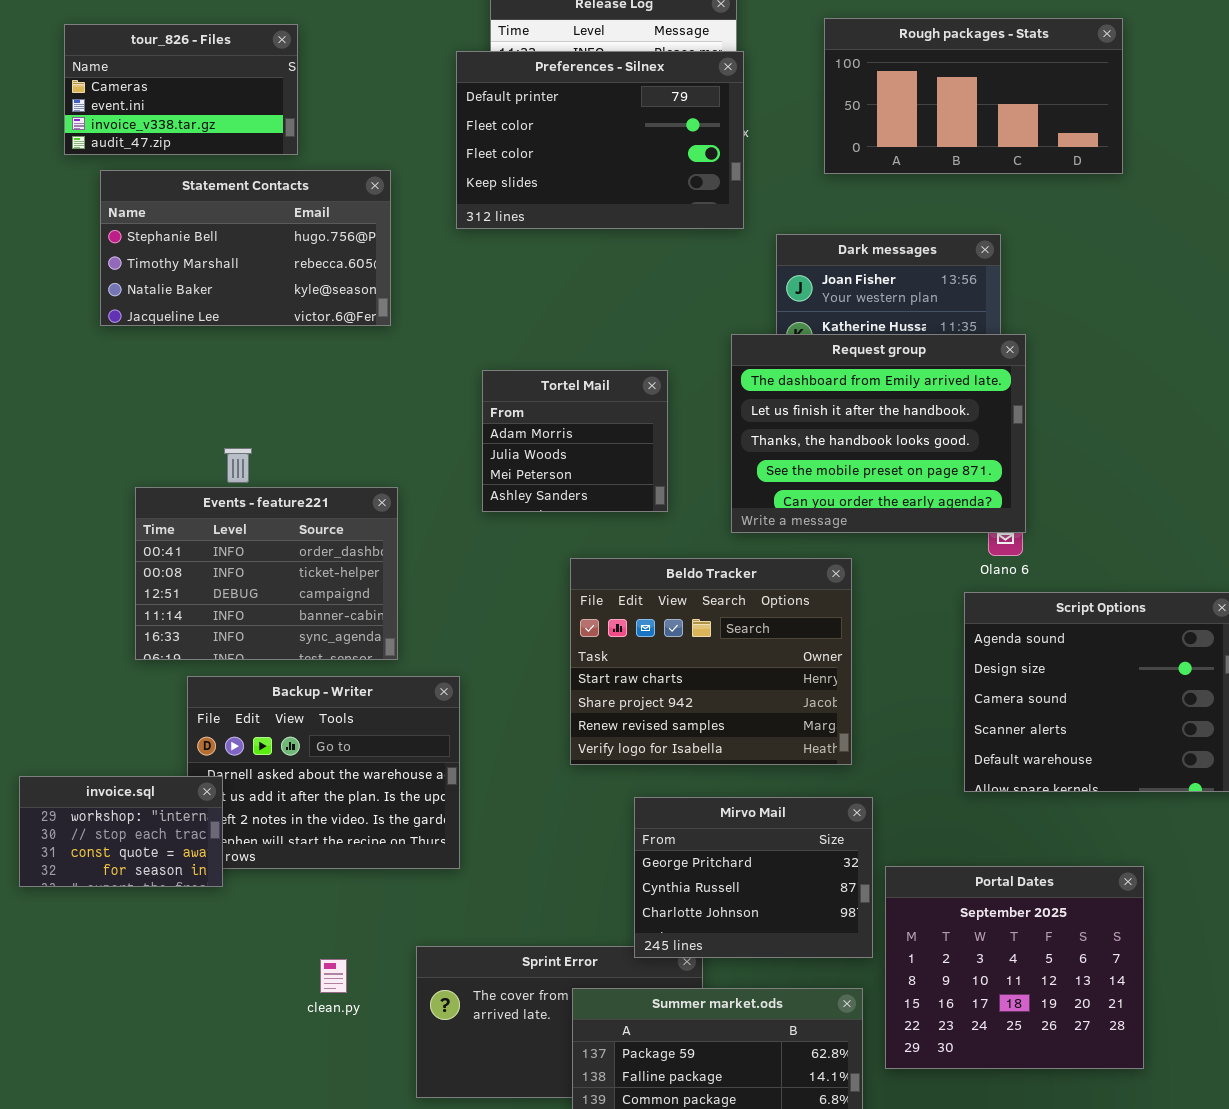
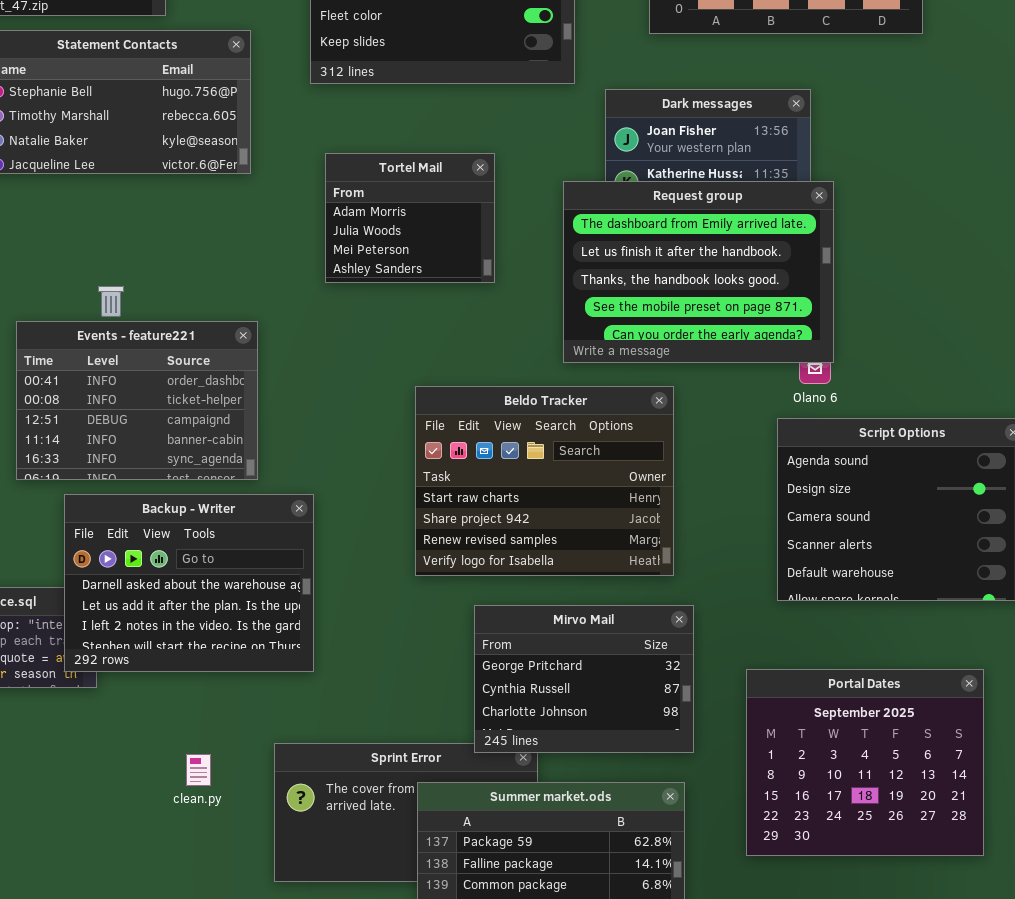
Tortel Mail: [482,370,668,512] -> [325,153,495,283], moved
Backup - Writer: [187,676,460,869] -> [64,494,314,672], raised
Portal Dates: [885,866,1144,1069] -> [746,669,984,856], moved

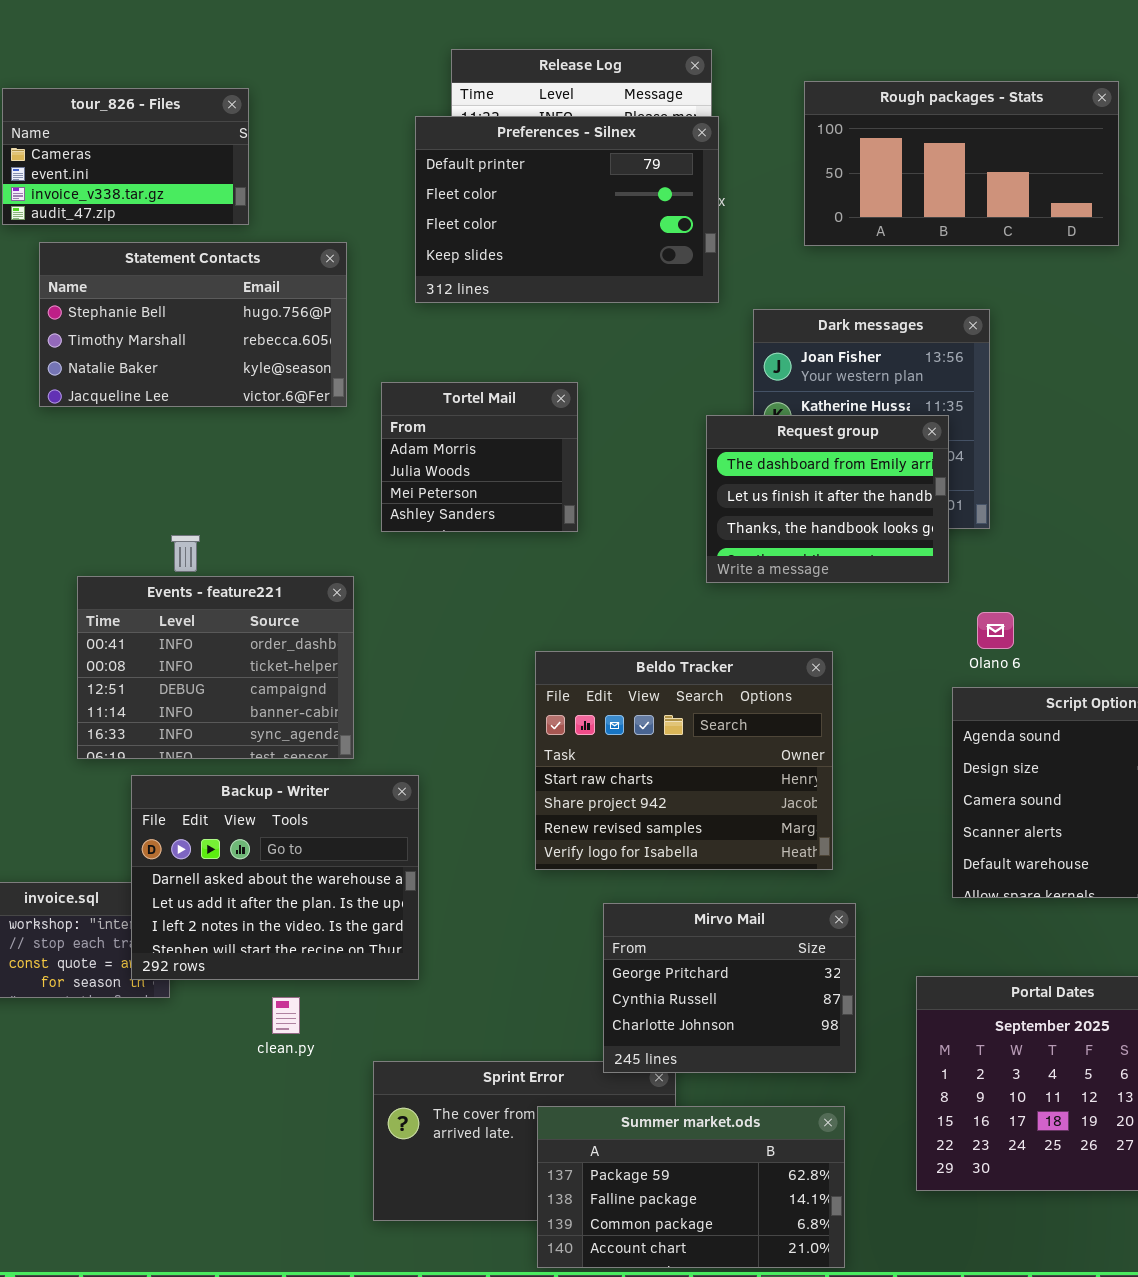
Tortel Mail: [325,153,495,283] -> [381,382,578,532], moved
Request group: [563,181,834,363] -> [706,415,949,583], resized
clean.py: [186,754,211,786] -> [272,997,300,1034], moved

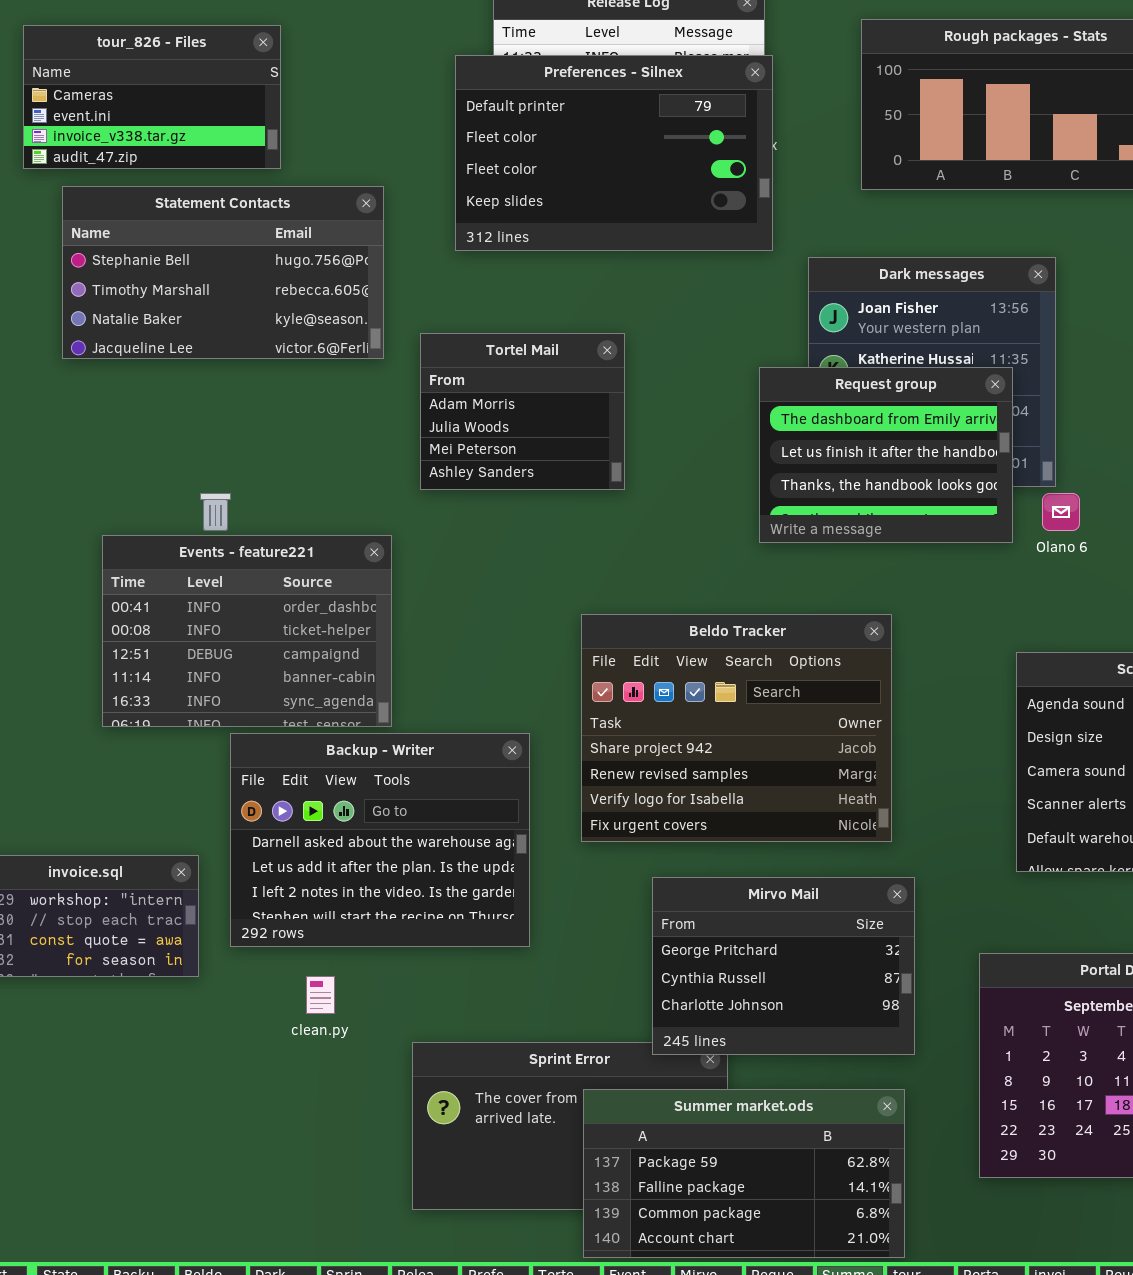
Olano 6: [977,612,1014,649] -> [1042,493,1080,531], moved
Beldo Tracker: [535,651,833,870] -> [581,614,892,842], scrolled down 1 row
Backup - Writer: [131,775,419,980] -> [230,733,530,947], moved

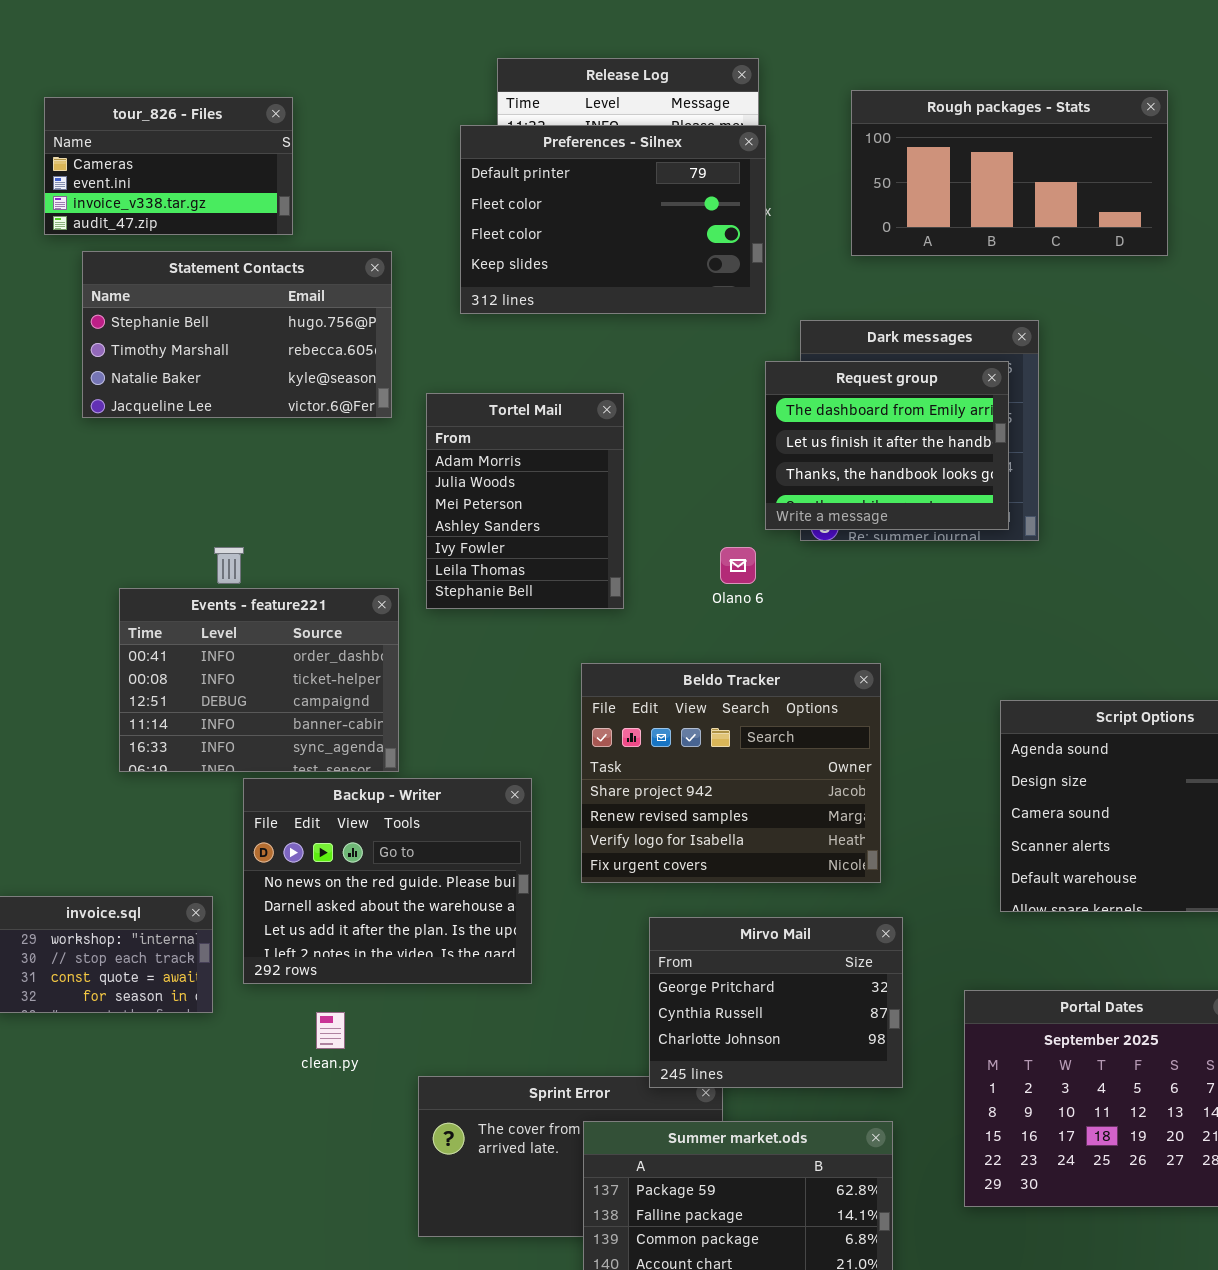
Tortel Mail: [420,333,625,490] -> [426,393,624,609], resized
Request group: [759,367,1013,543] -> [765,361,1009,530], moved
Olano 6: [1042,493,1080,531] -> [720,547,756,584], moved
Backup - Writer: [230,733,530,947] -> [243,778,532,984], scrolled up 1 row

